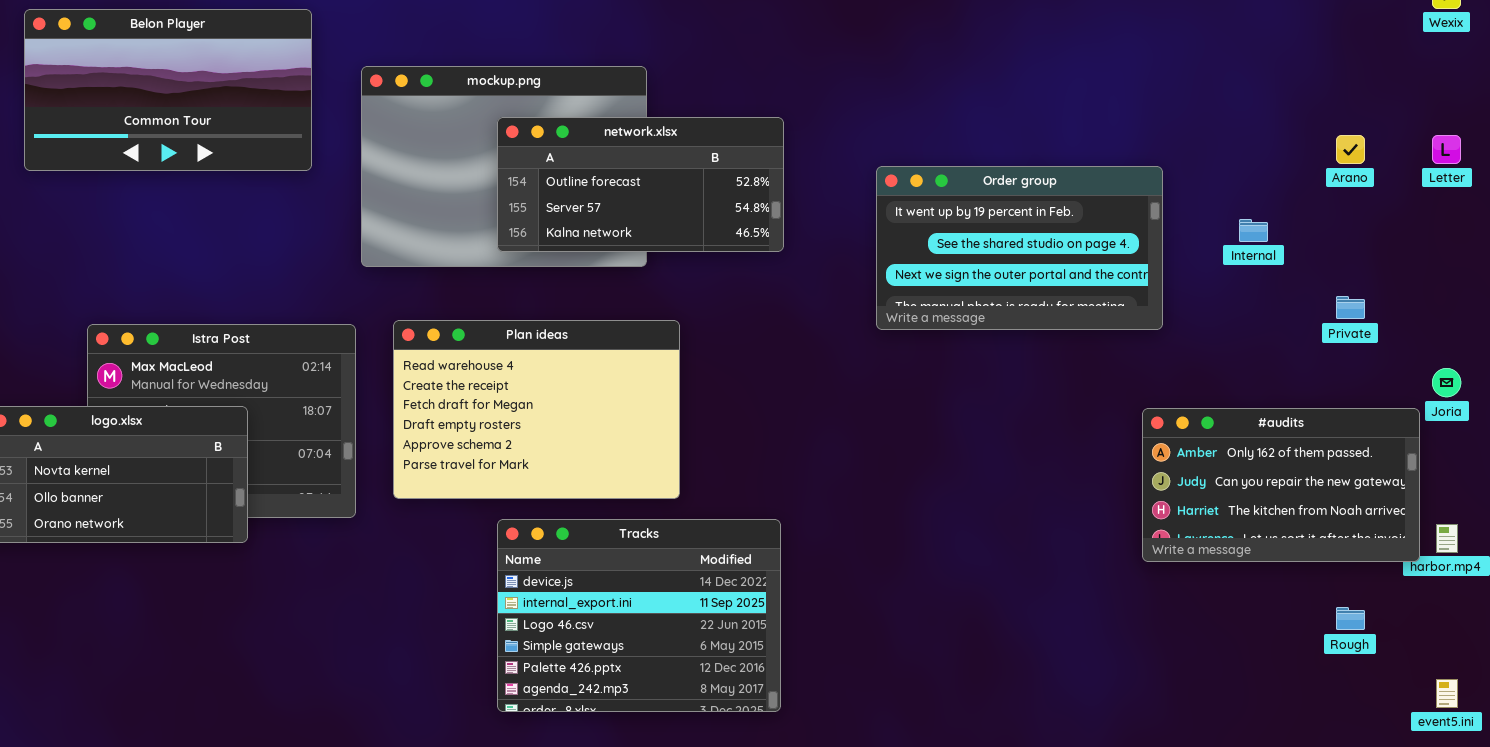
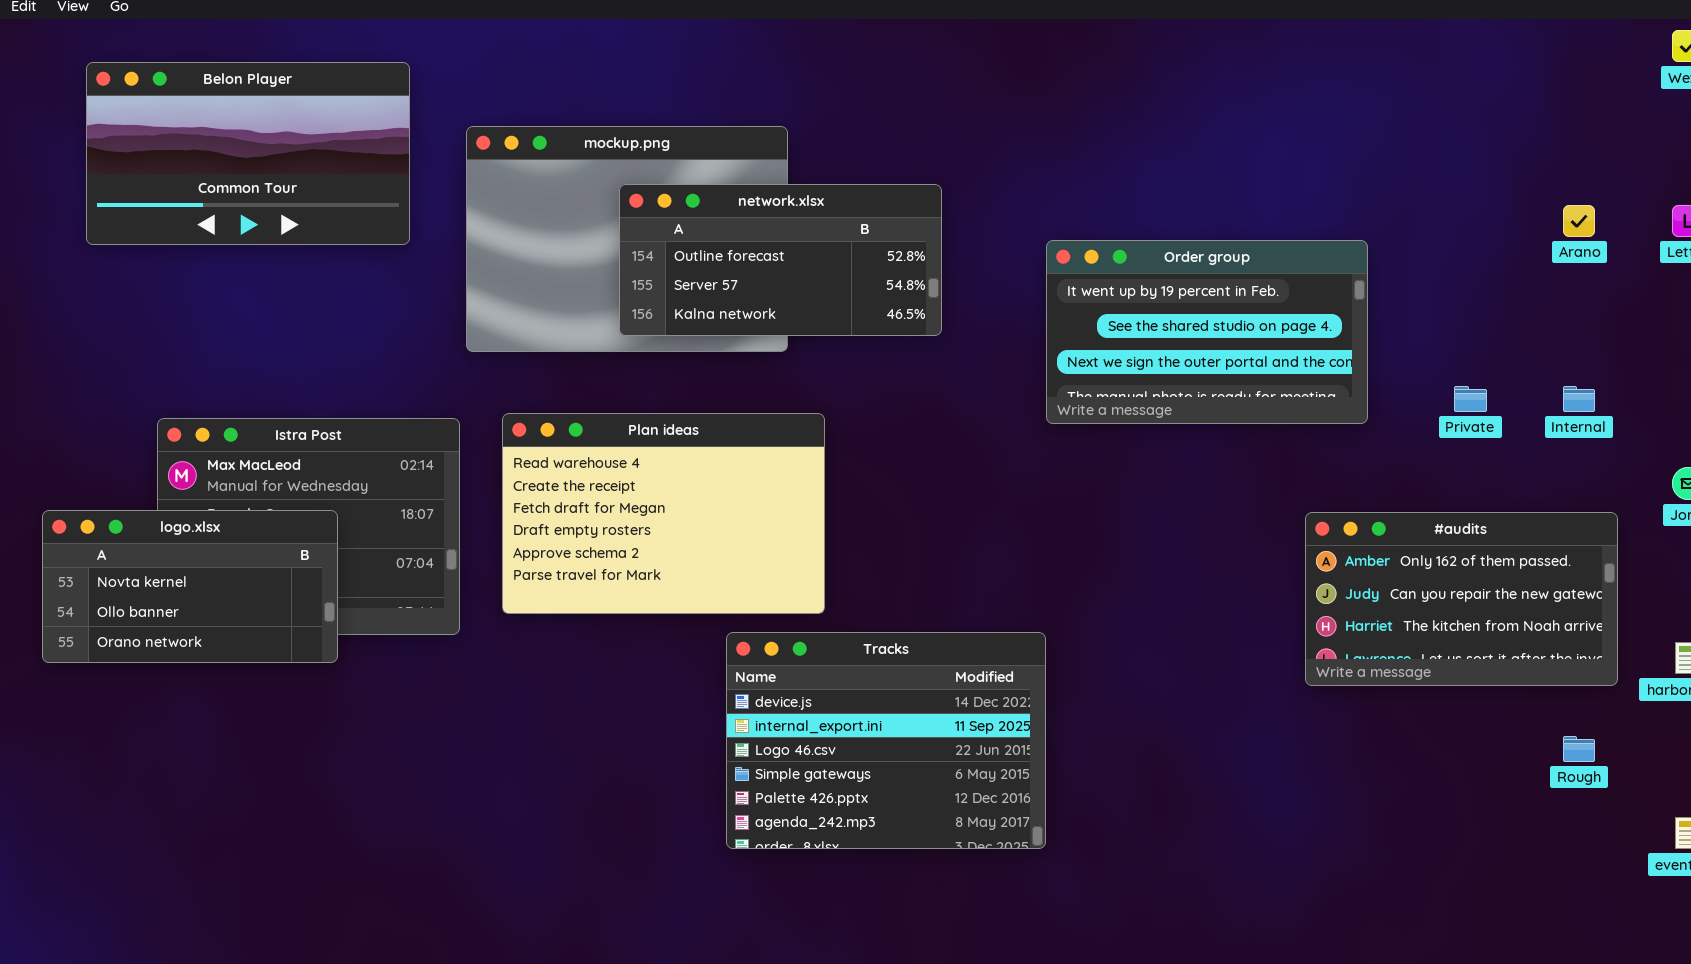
Internal: [1239,219,1268,242] -> [1563,386,1595,412], moved
Private: [1336,296,1365,319] -> [1454,386,1487,412], moved
#audits: [1142,408,1420,562] -> [1305,512,1618,686], moved
Tracks: [497,519,781,712] -> [726,632,1046,849], moved

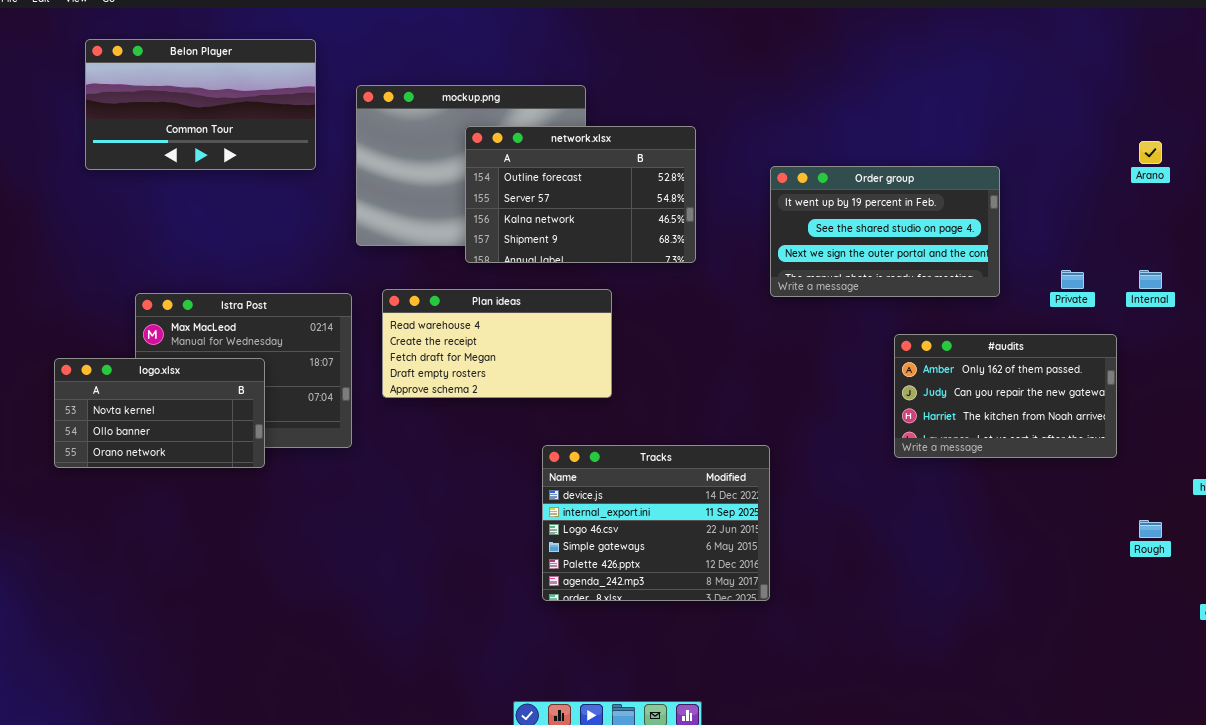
network.xlsx: [619,184,942,336] -> [465,126,696,263], resized
Plan ideas: [502,413,825,614] -> [382,289,612,398], resized
#audits: [1305,512,1618,686] -> [894,334,1117,458], moved

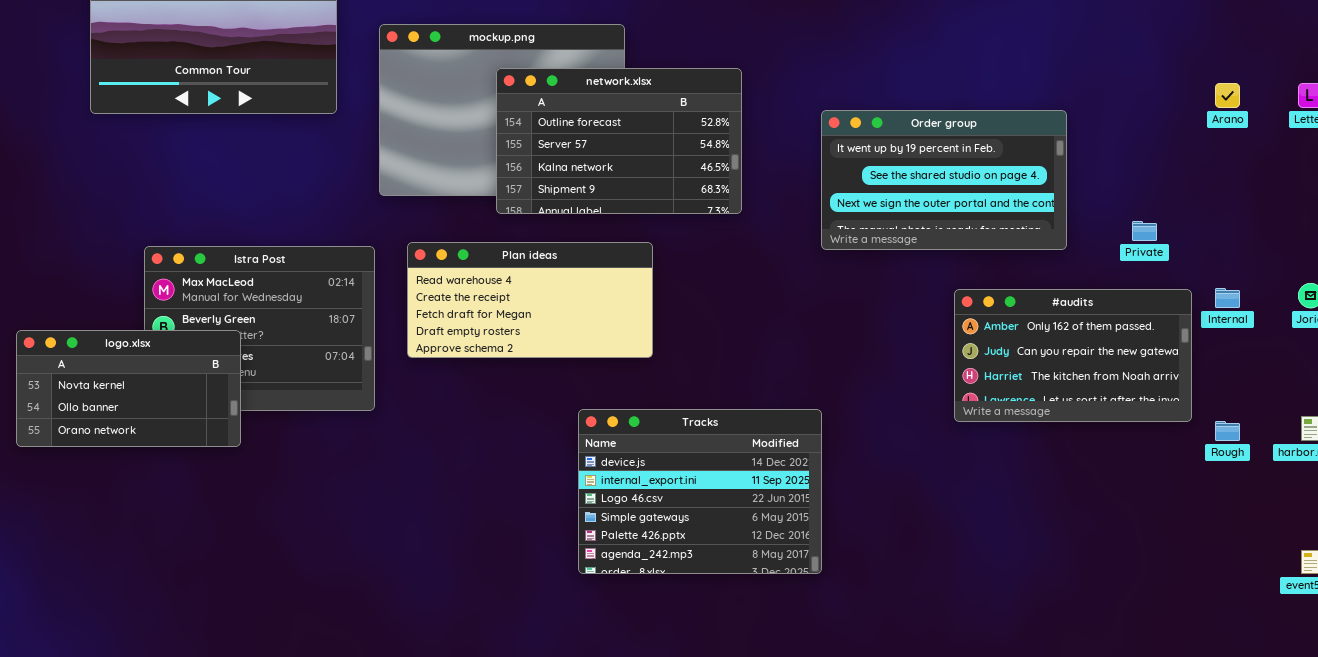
Internal: [1139,270,1162,289] -> [1215,288,1240,308], moved
logo.xlsx: [54,358,265,468] -> [16,330,241,447], moved
Rough: [1139,520,1162,538] -> [1215,421,1240,441], moved

